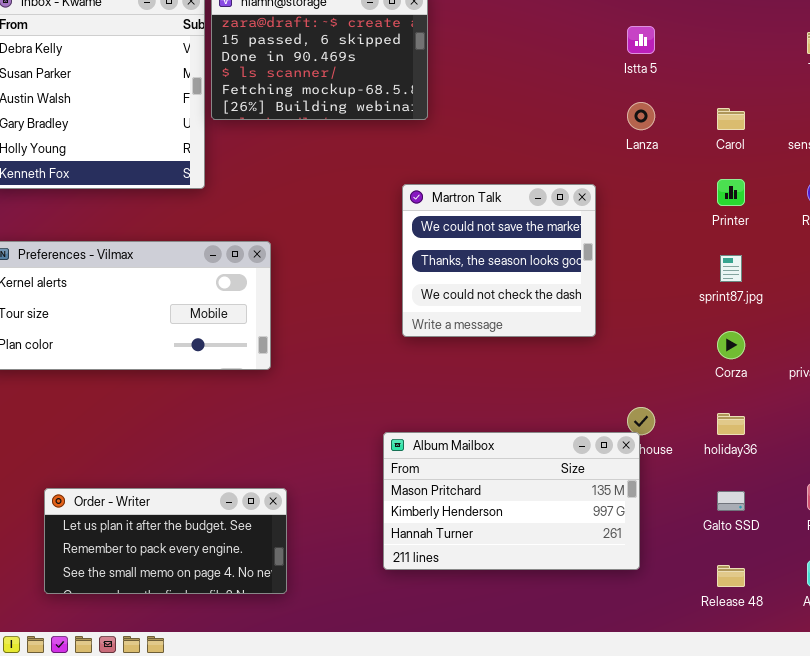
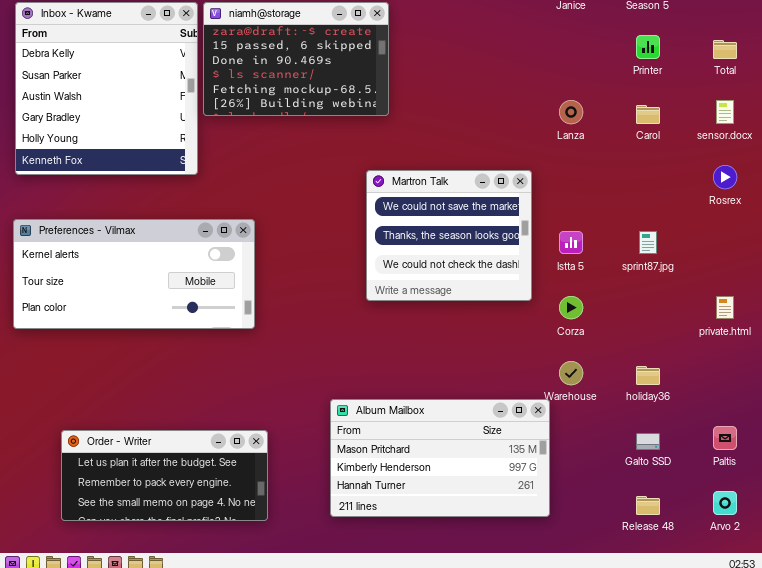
Istta 5: [627,26,655,54] -> [559,231,583,254], moved
Printer: [717,179,745,206] -> [636,35,660,59], moved
Corza: [717,331,745,359] -> [559,296,583,319], moved
Album Mailbox: [383,432,640,570] -> [330,399,550,517], moved

